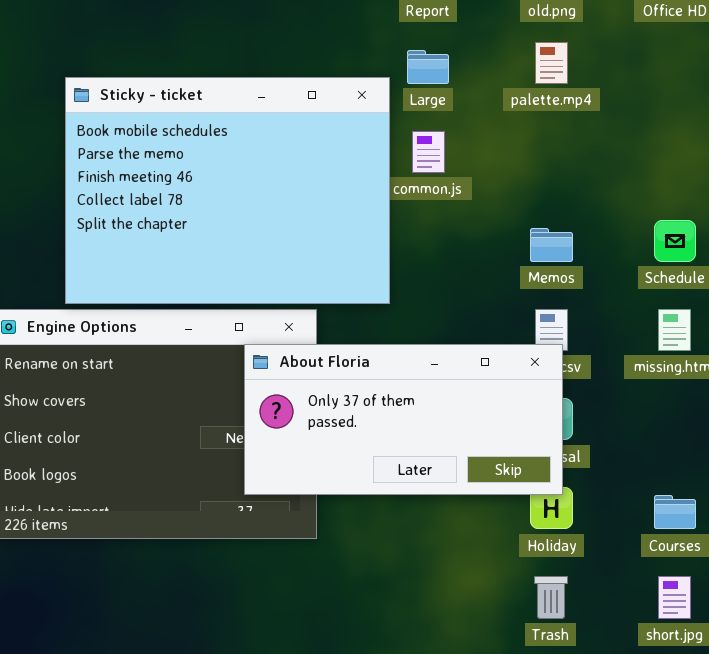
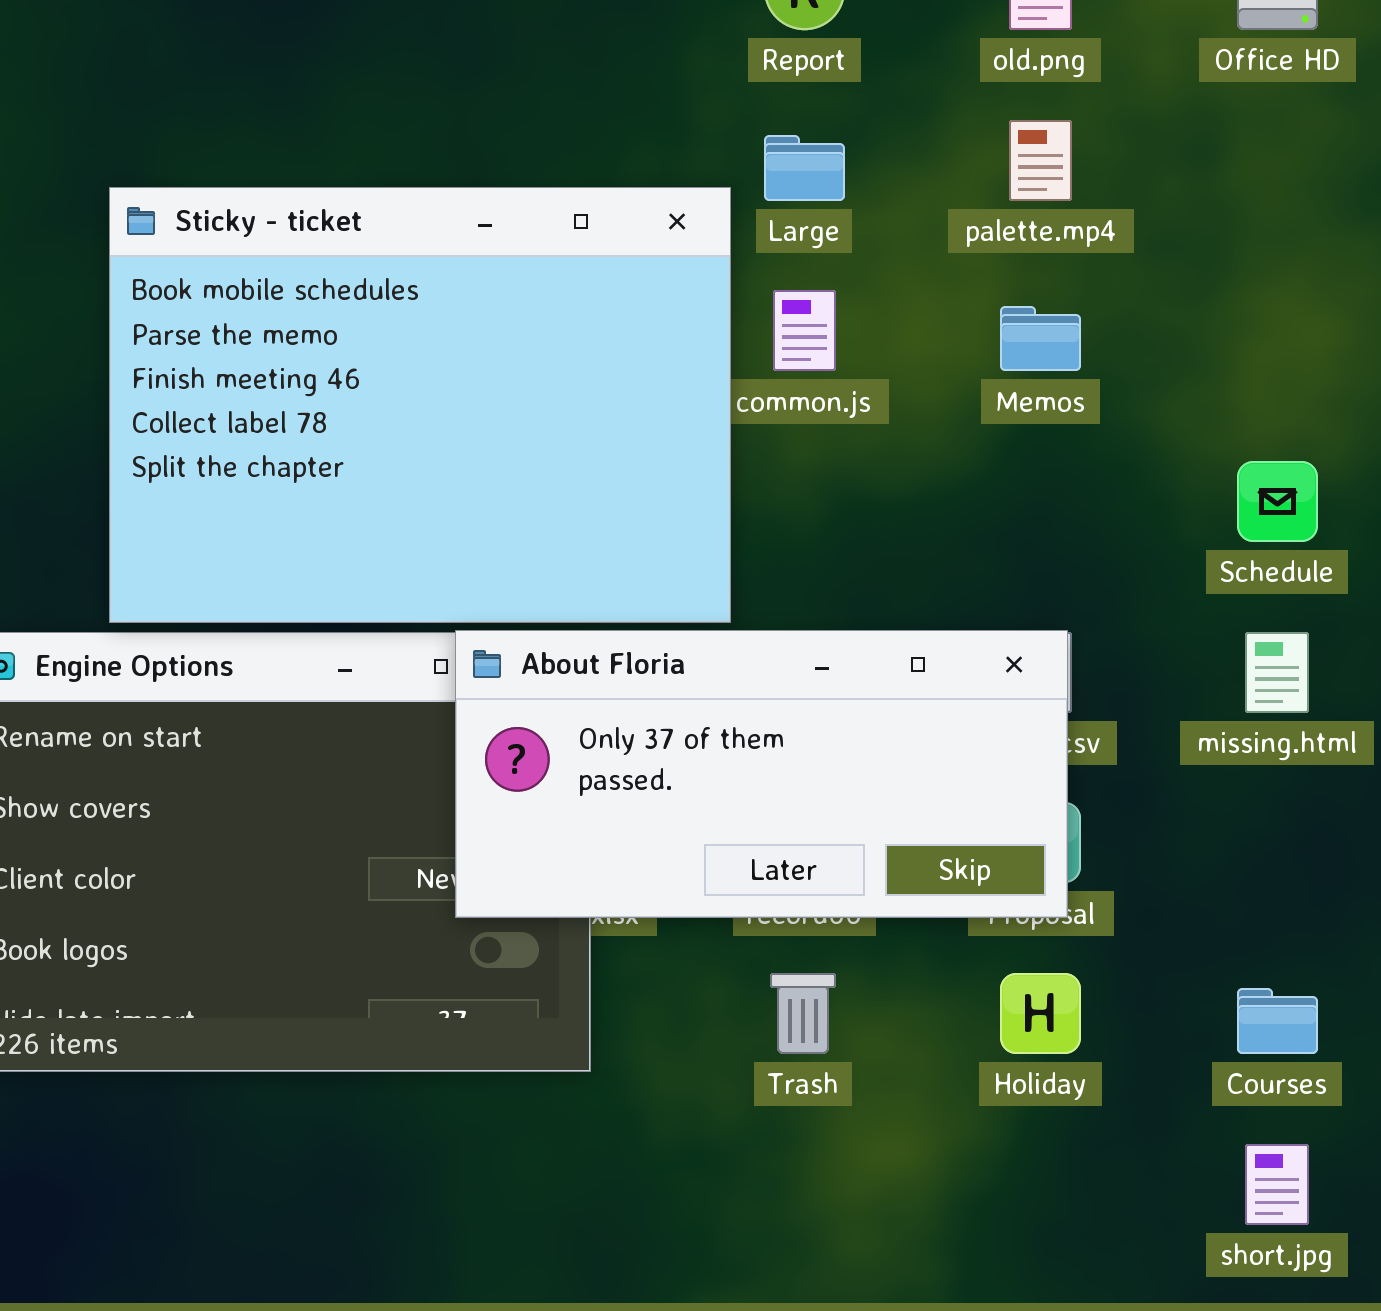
Memos: [530,228,573,262] -> [1000,306,1081,371], moved
About Floria: [244,344,563,495] -> [455,630,1068,918], moved
Trash: [534,576,568,619] -> [770,973,836,1054], moved

